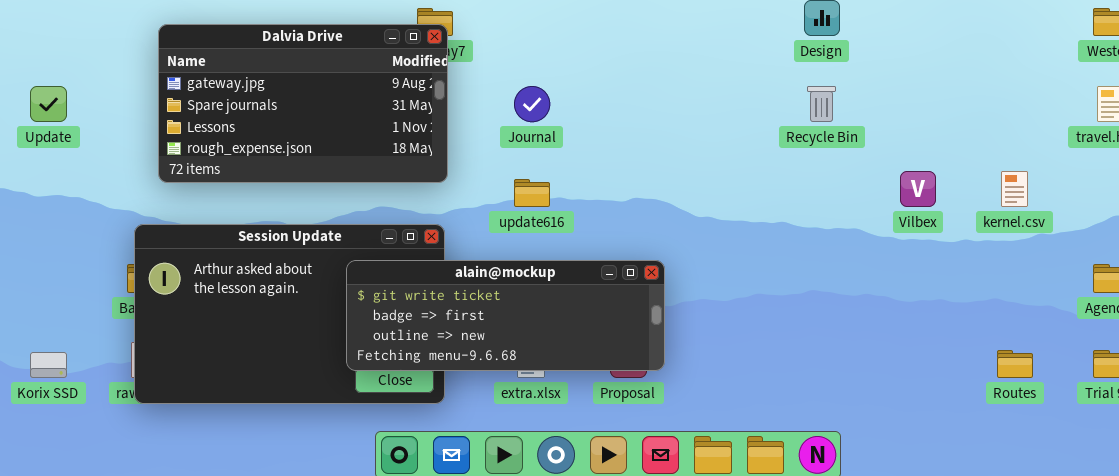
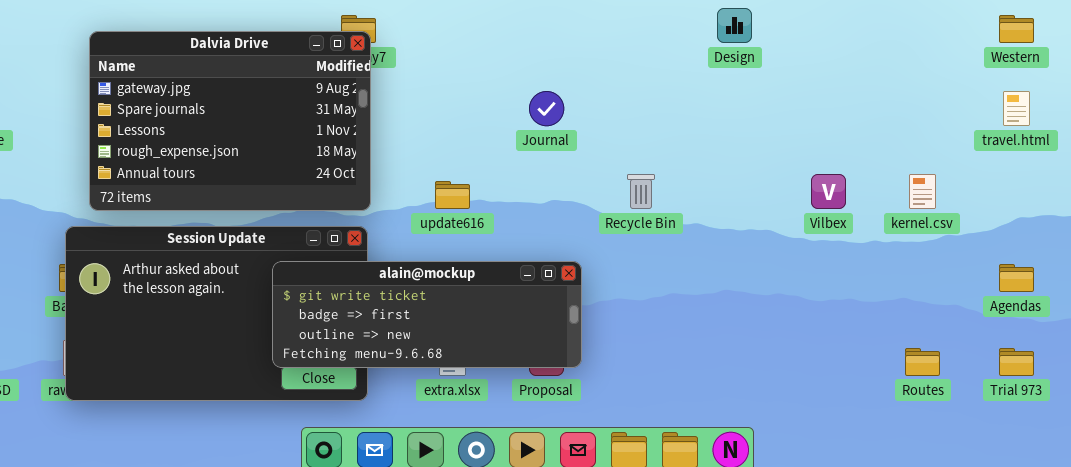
Dalvia Drive: [158,24,448,183] -> [89,31,371,211], resized
Journal: [514,86,550,122] -> [529,91,564,126], moved
Recycle Bin: [807,86,836,122] -> [627,174,655,209], moved

